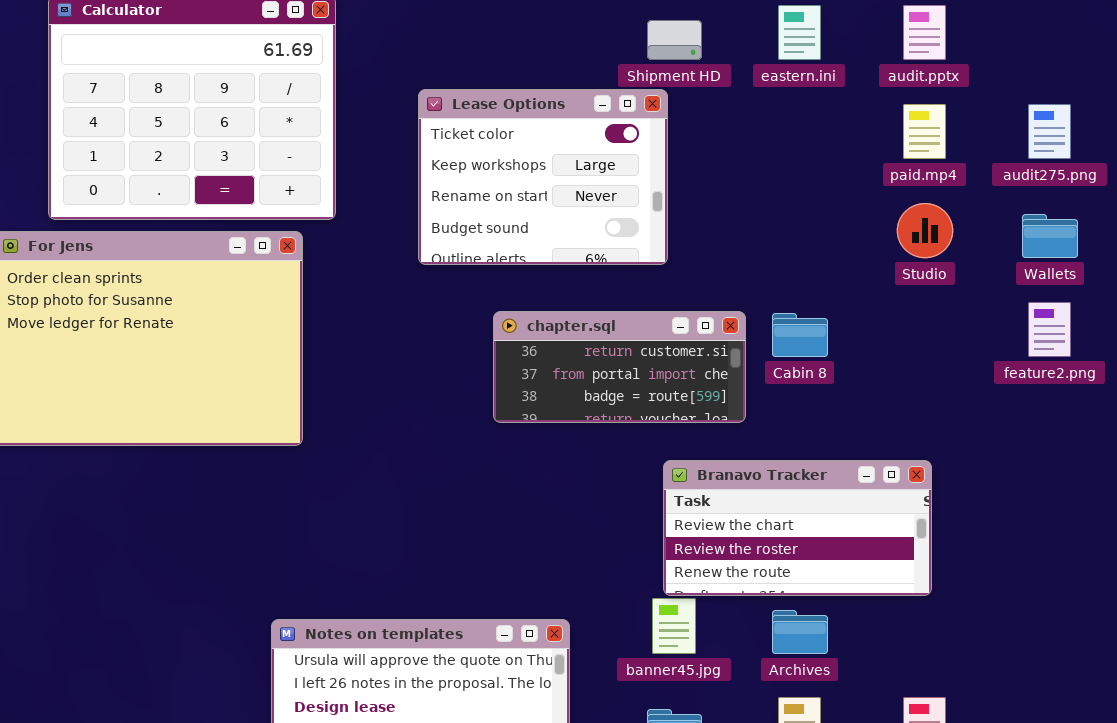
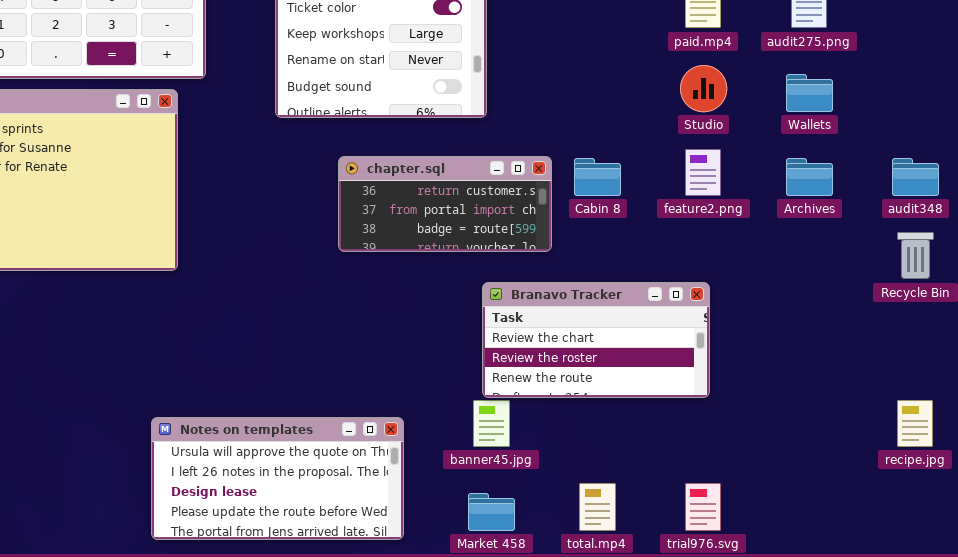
feature2.png: [1028,302,1071,357] -> [685,149,721,196], moved
Archives: [772,610,828,654] -> [786,158,833,196], moved

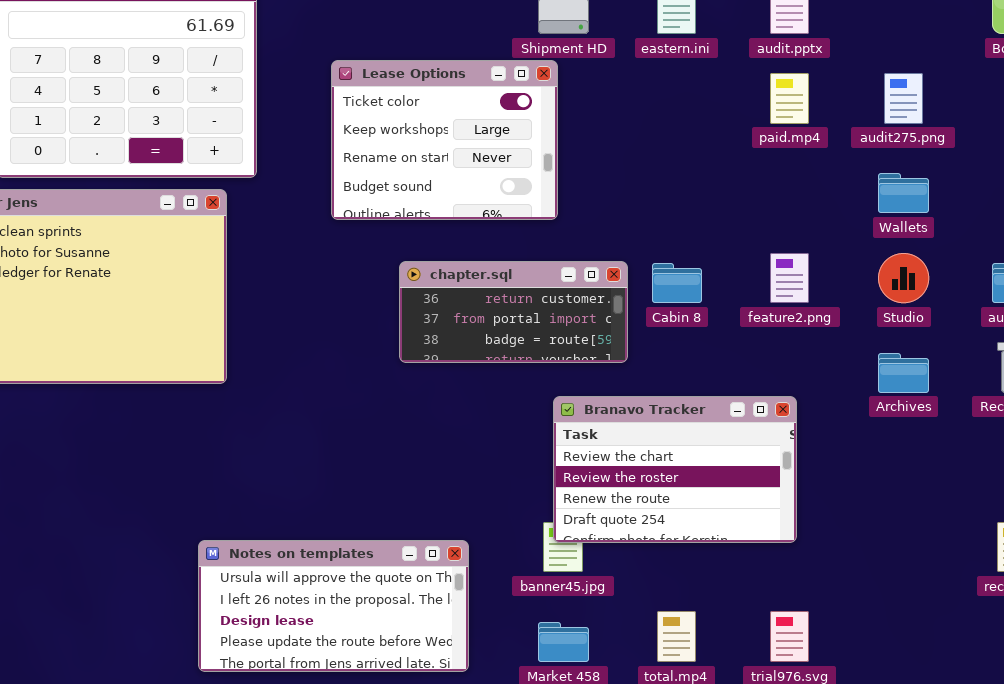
Studio: [680,65,727,112] -> [878,253,929,303], moved
Archives: [786,158,833,196] -> [878,353,929,393], moved
Branavo Tracker: [482,282,710,398] -> [553,396,797,543], resized

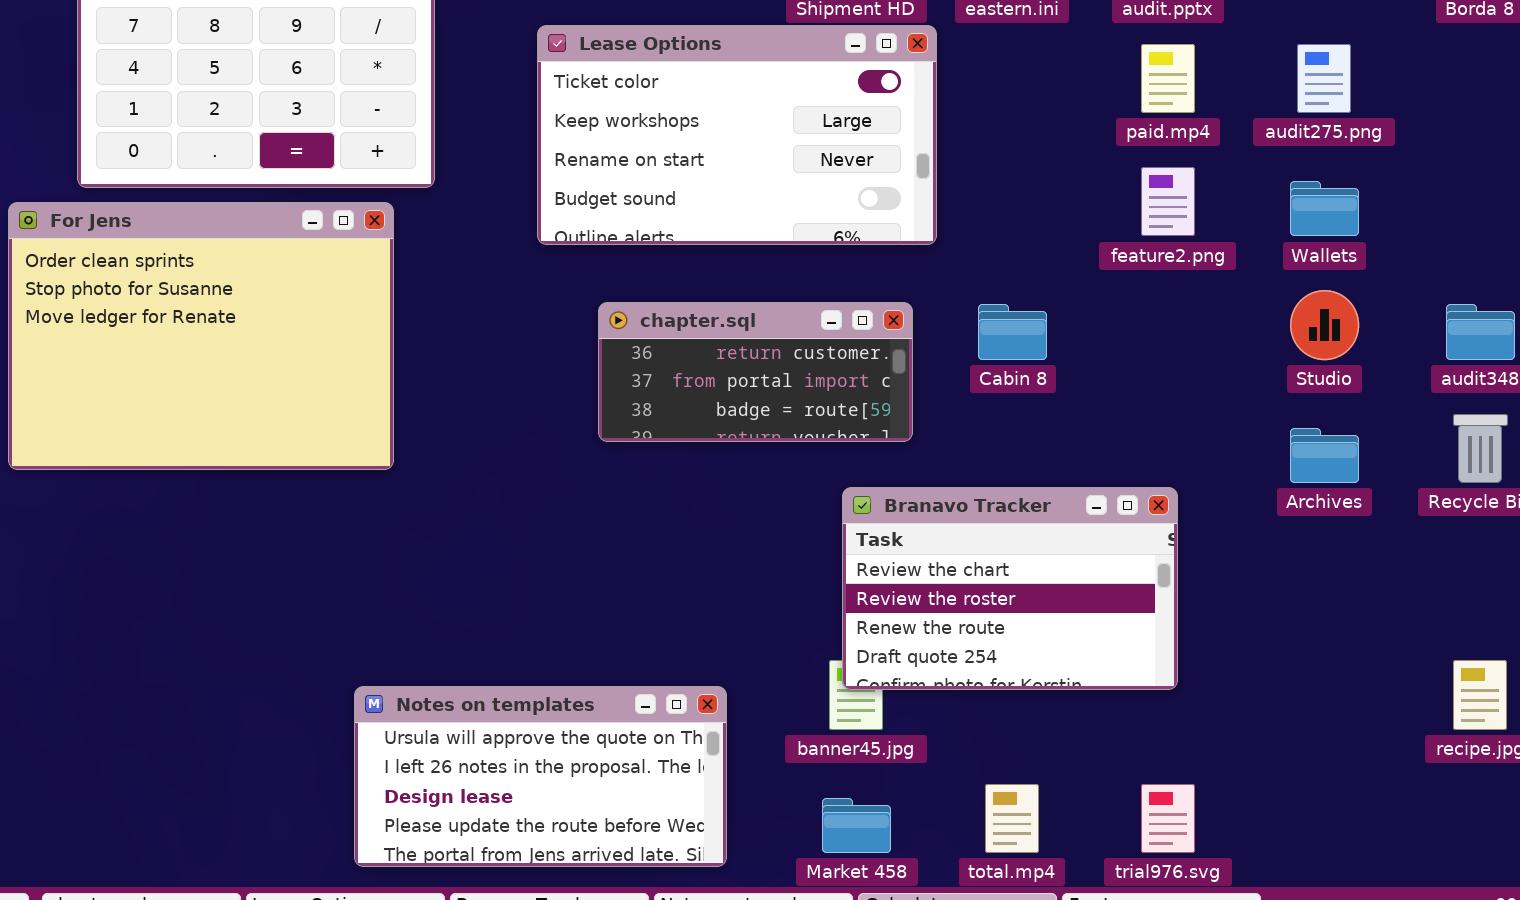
Lease Options: [331,60,558,220] -> [537,25,937,245], resized
feature2.png: [770,253,809,303] -> [1141,167,1195,236], moved
chapter.sql: [399,261,628,363] -> [598,302,913,442], moved

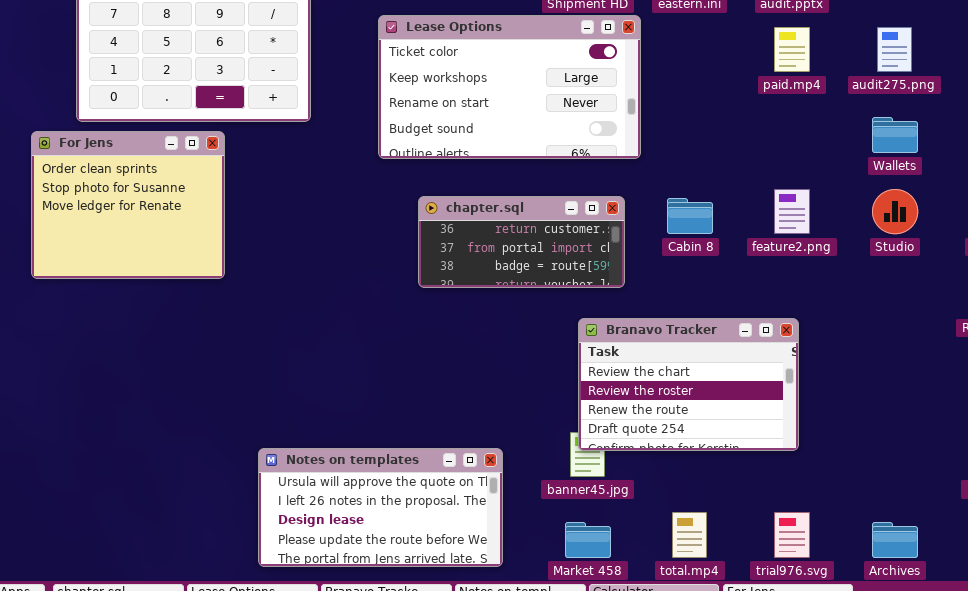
feature2.png: [1141,167,1195,236] -> [774,189,810,234], moved
For Jens: [8,202,394,470] -> [31,131,225,279], resized
Archives: [1290,428,1359,483] -> [872,522,918,558], moved

